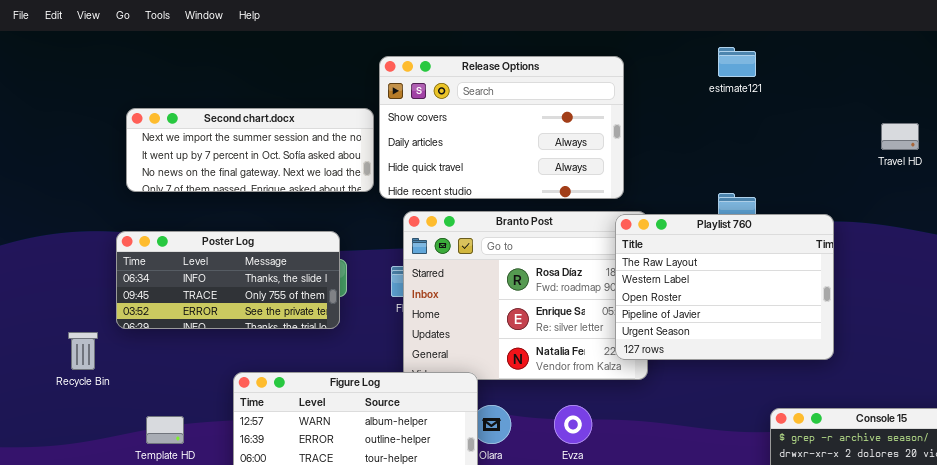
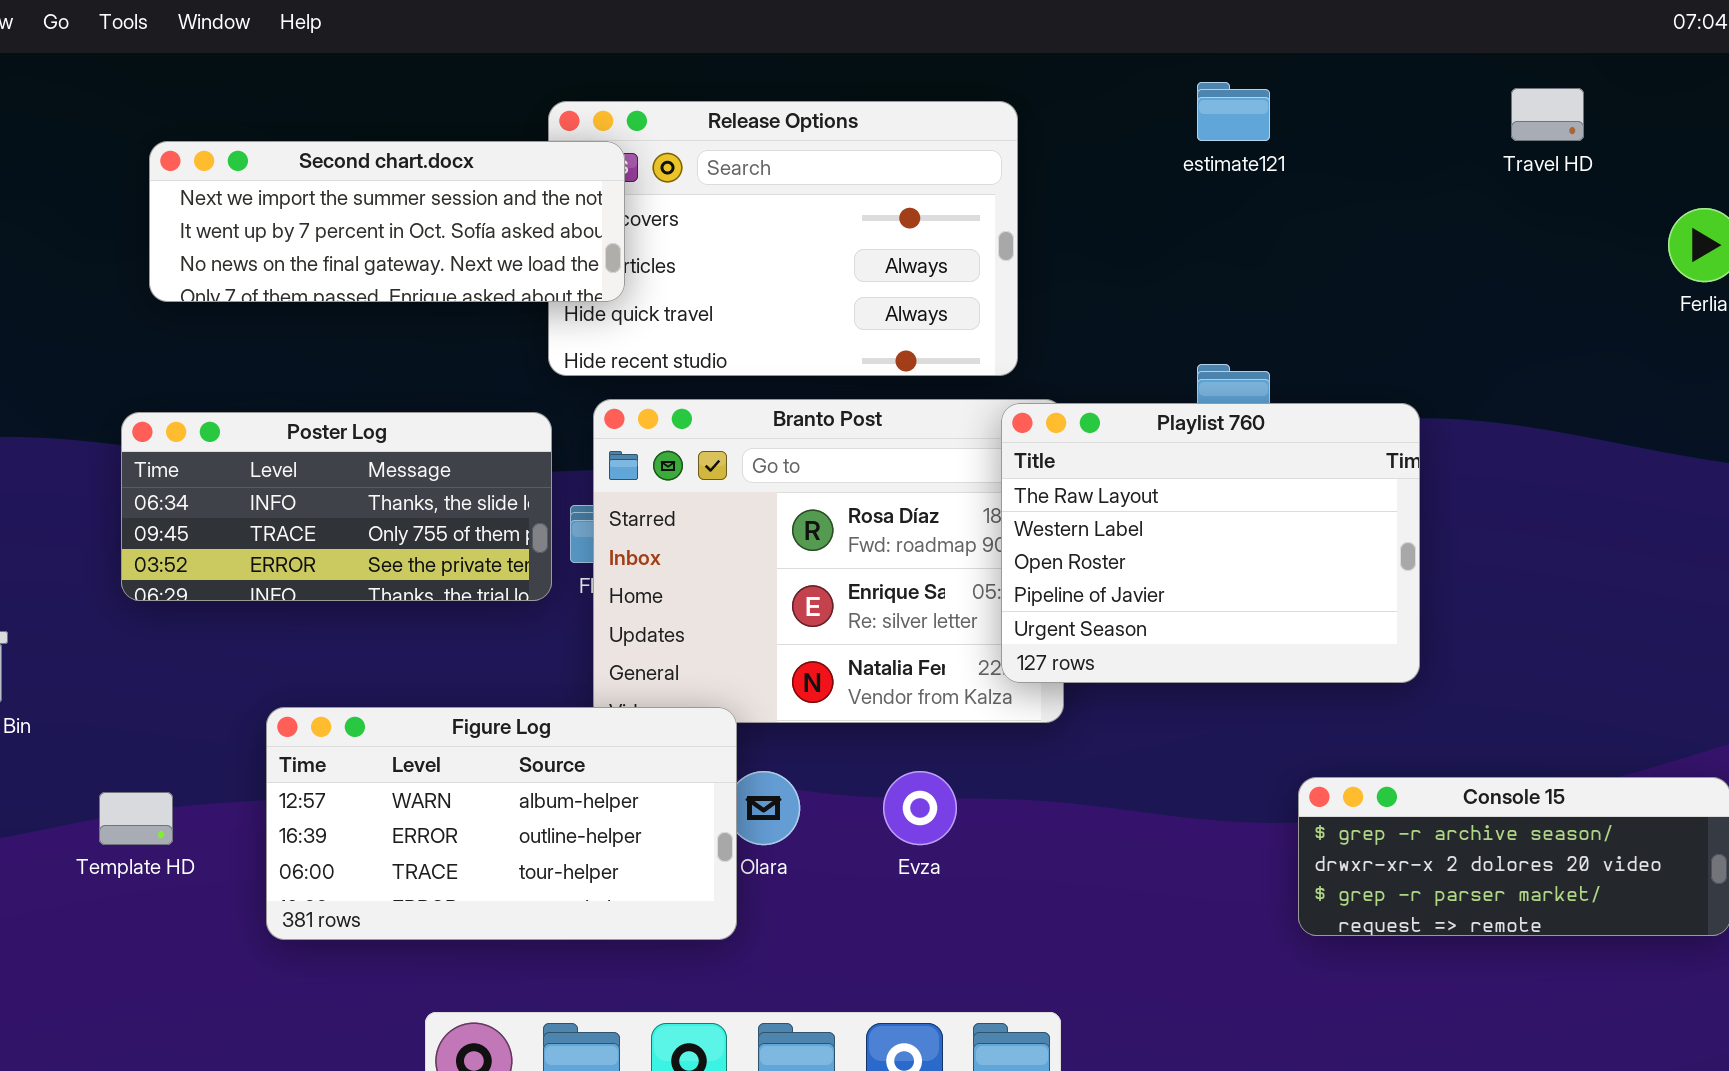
Second chart.docx: [126,108,374,192] -> [149,141,625,302], moved
Travel HD: [881,123,919,150] -> [1511,88,1584,141], moved
Poster Log: [116,231,340,329] -> [121,412,552,601], moved

